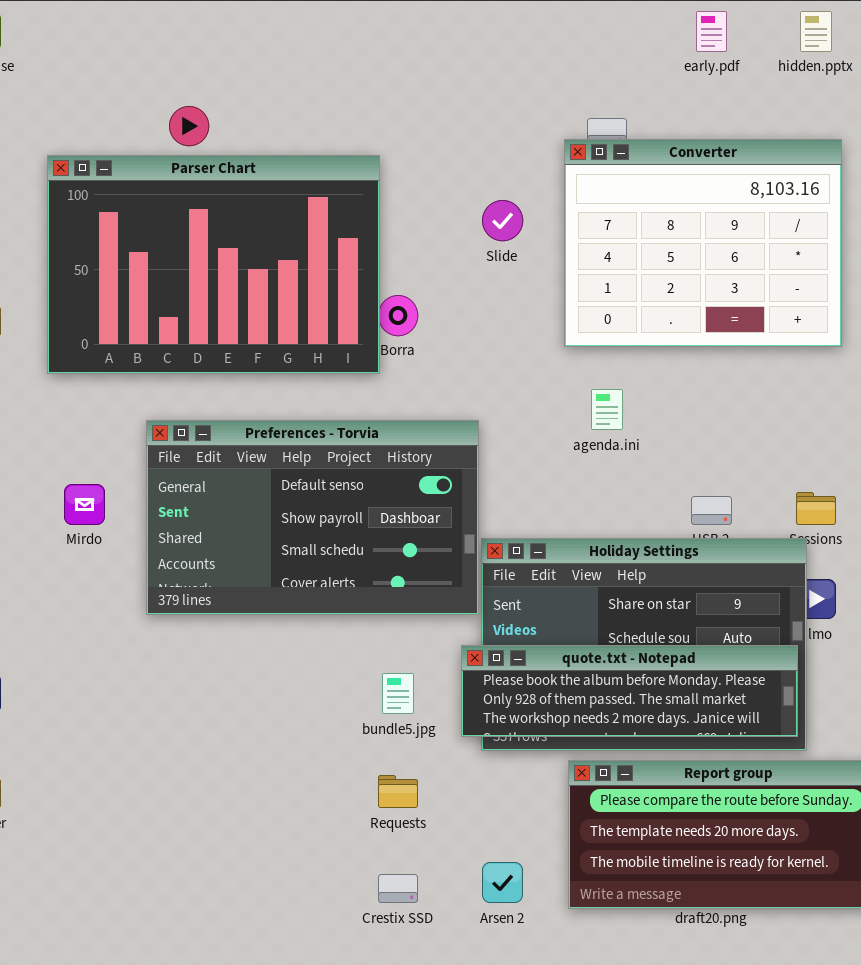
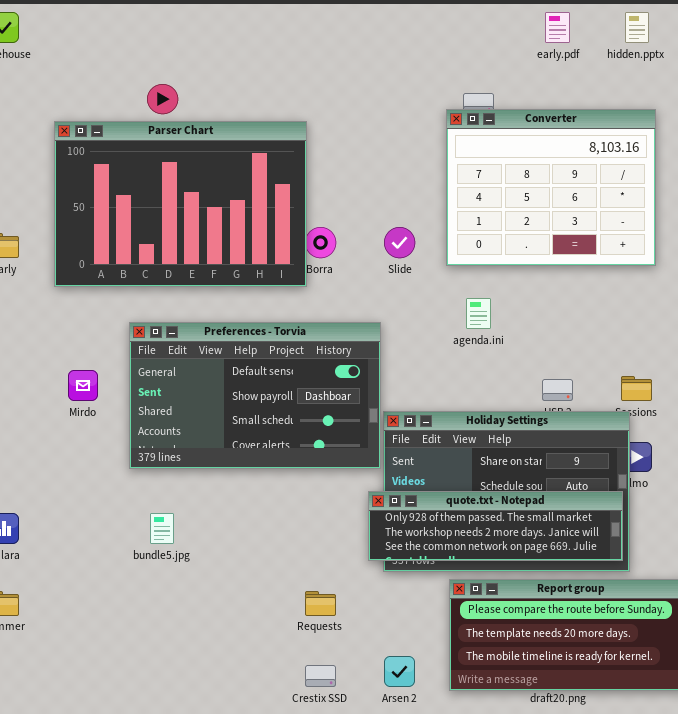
Slide: [482,200,523,241] -> [384,227,415,258], moved
quote.txt - Notepad: [461,645,798,737] -> [368,491,623,561], scrolled down 1 row
bundle5.jpg: [382,673,414,714] -> [150,513,174,544], moved

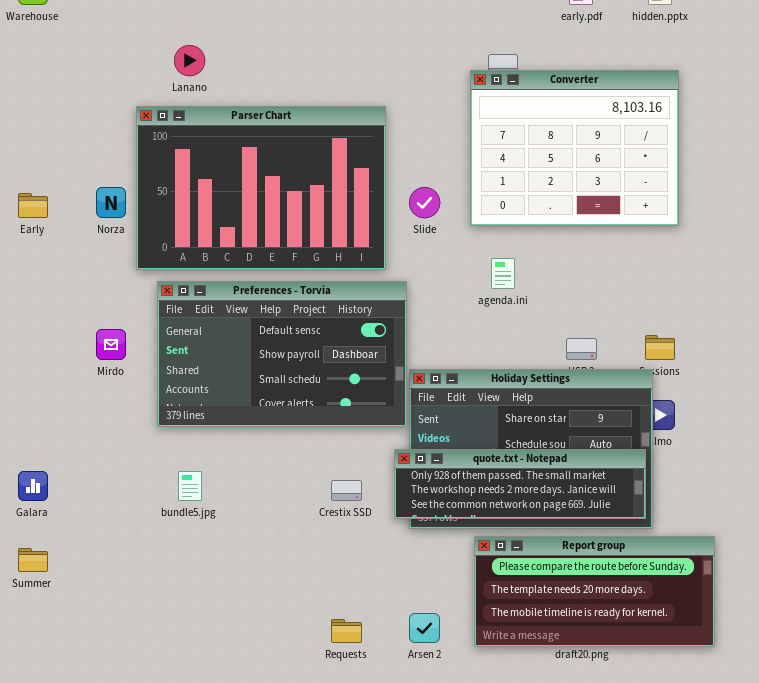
Parser Chart: [54,121,307,287] -> [136,106,386,270], moved
Requests: [305,591,336,616] -> [331,619,362,643], moved
Crestix SSD: [305,665,336,687] -> [331,480,362,501], moved

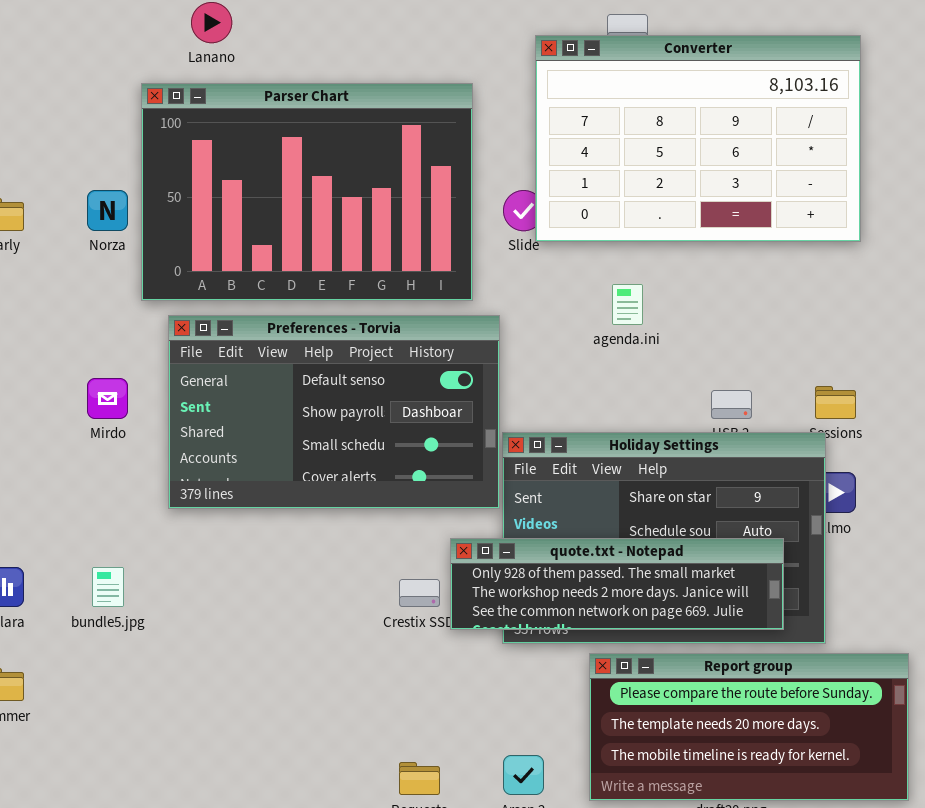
Converter: [470,70,679,226] -> [535,35,861,242], resized
quote.txt - Notepad: [394,449,646,519] -> [450,538,784,630], moved
bundle5.jpg: [178,471,202,501] -> [92,567,124,607], moved

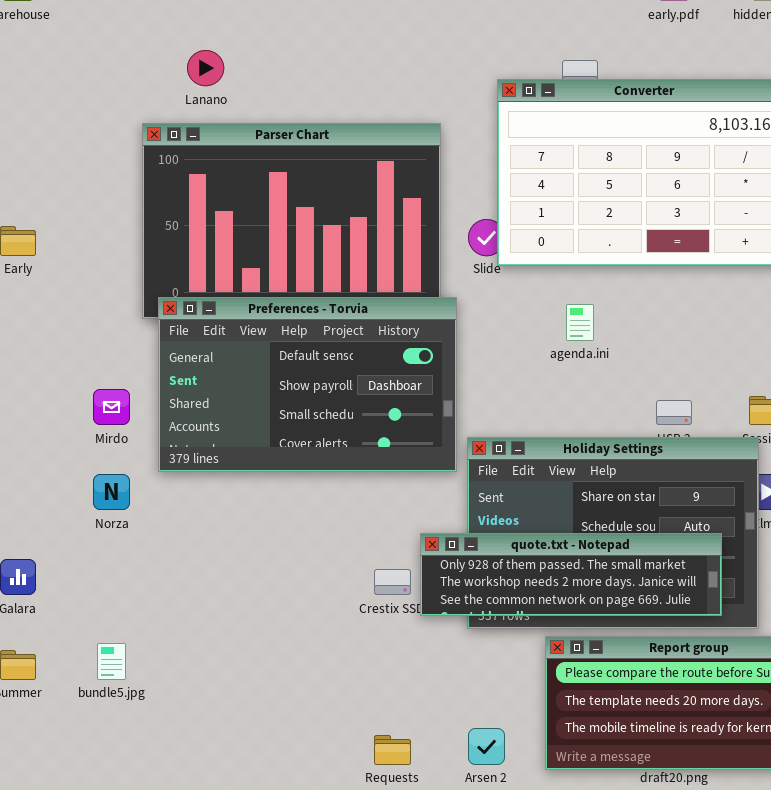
Norza: [87,190,128,231] -> [93,474,130,510], moved
Preferences - Torvia: [168,315,500,509] -> [158,297,457,472], moved
bundle5.jpg: [92,567,124,607] -> [97,643,126,680], moved

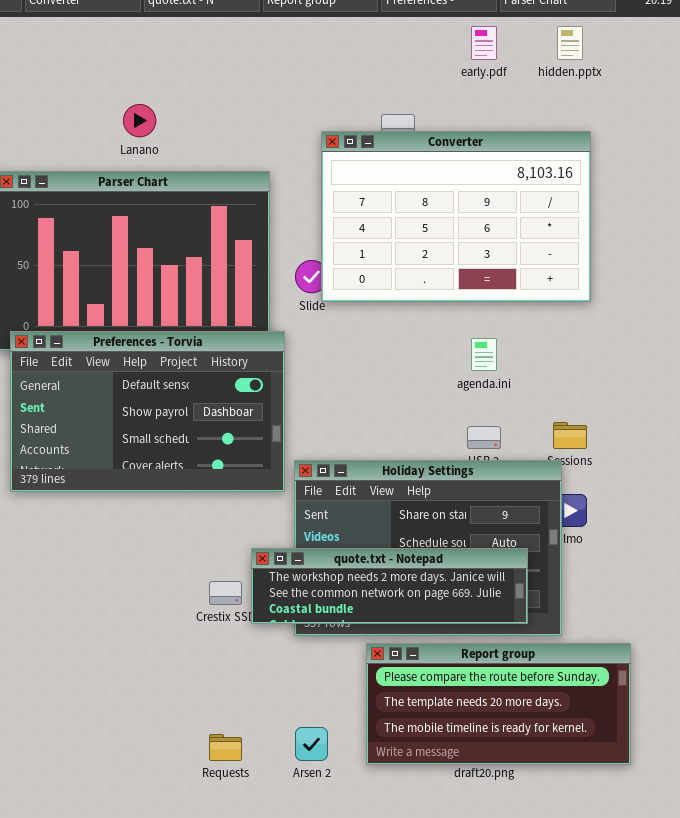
Lanano: [187,50,224,86] -> [123,104,156,137], moved
agenda.ini: [566,304,594,341] -> [471,338,497,371], moved
quote.txt - Notepad: [420,533,722,616] -> [251,548,528,624], scrolled down 1 row

